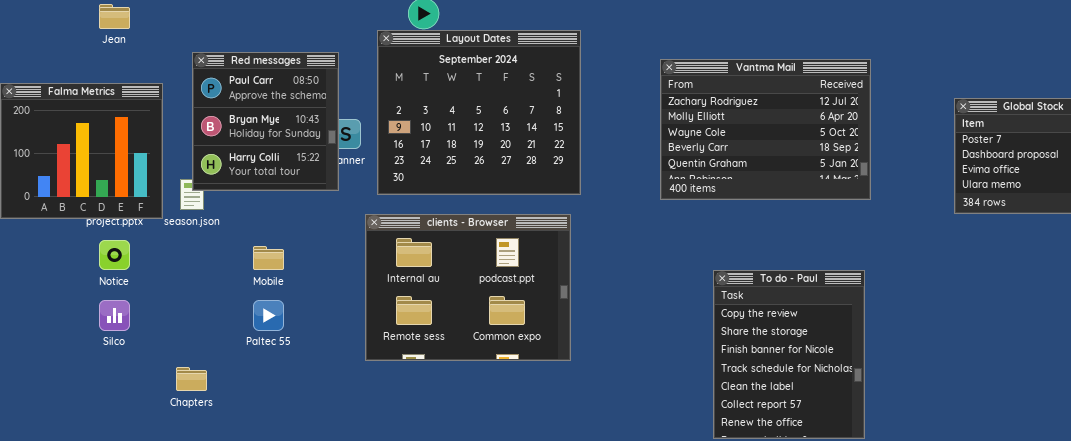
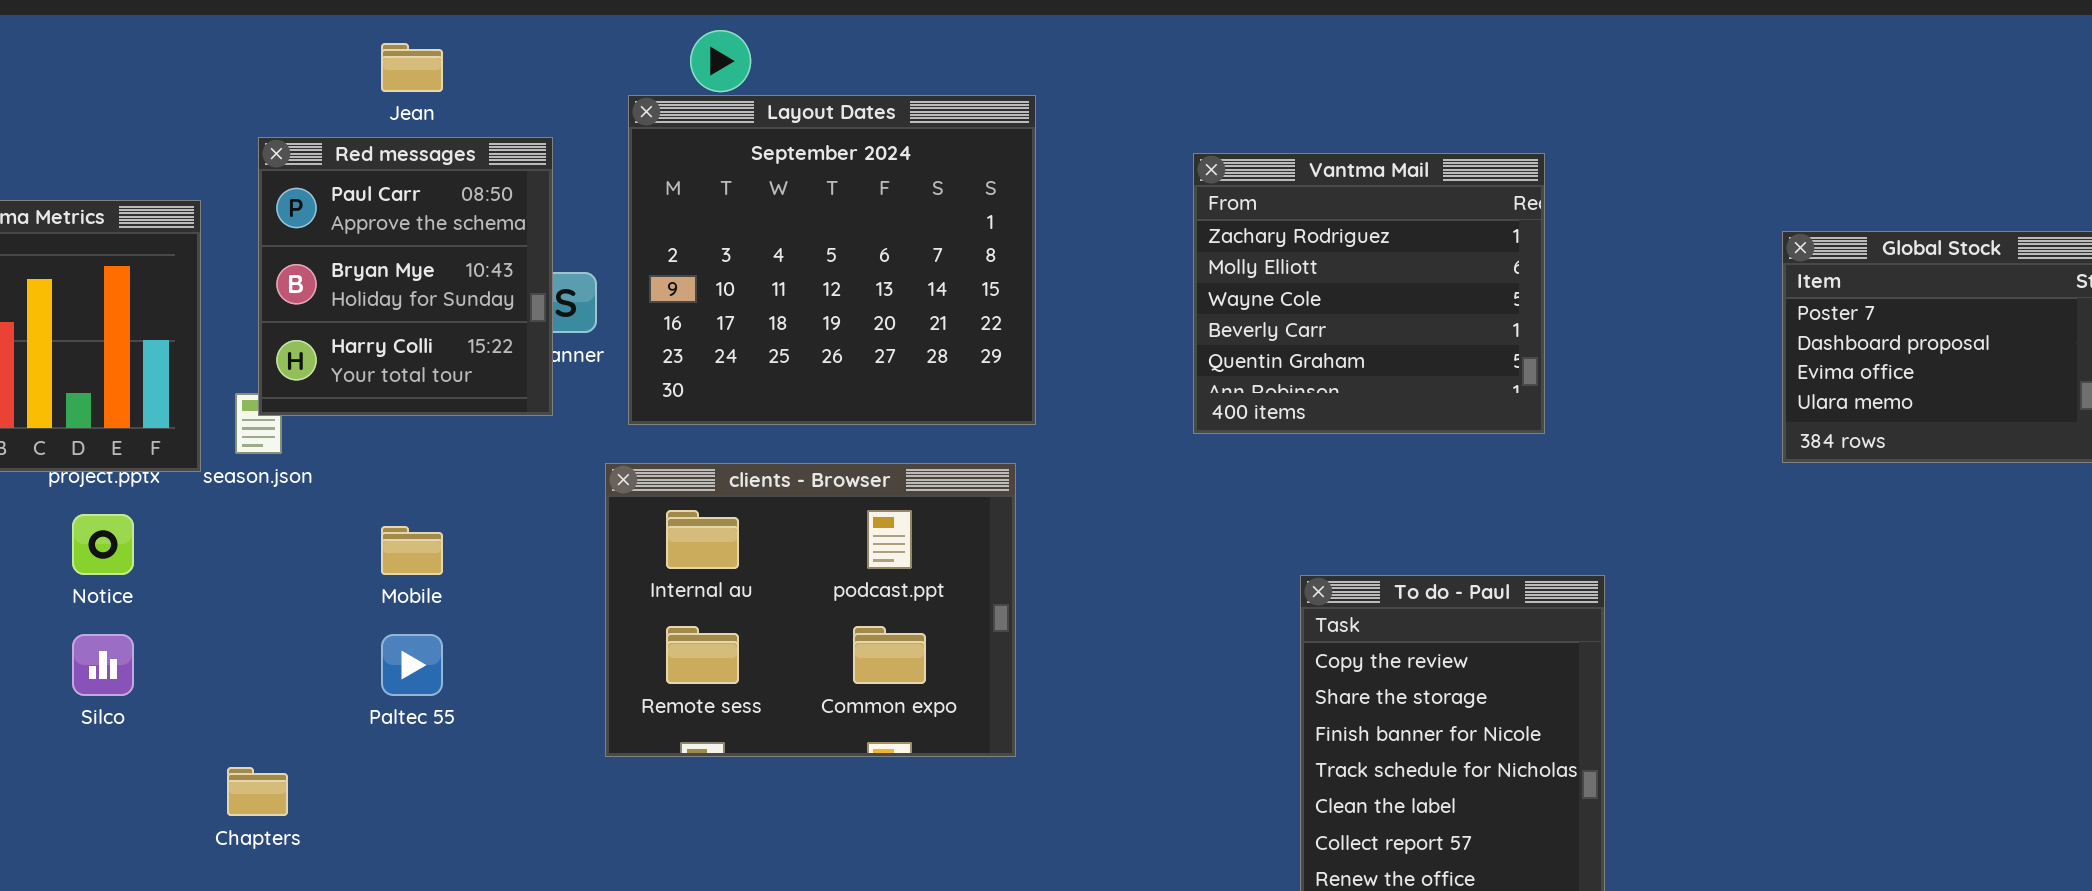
Jean: [99,4,130,29] -> [381,43,443,92], moved
Vantma Mail: [660,59,871,200] -> [1193,153,1545,434], resized

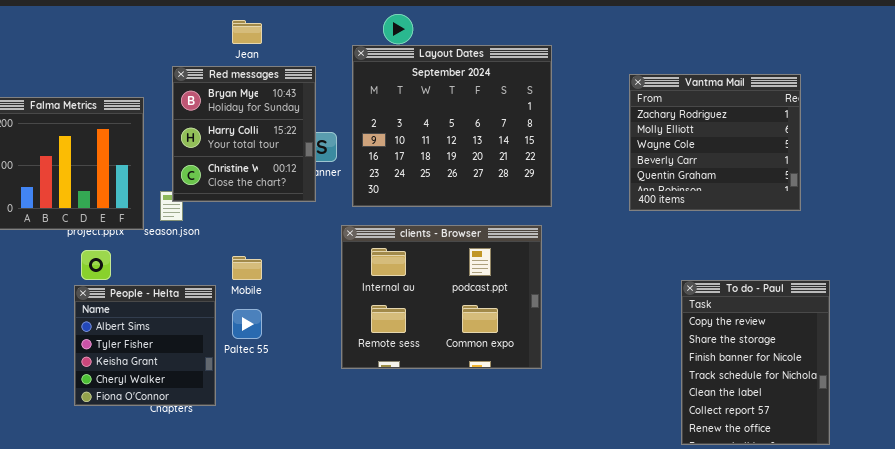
Red messages: [258,137,553,416] -> [172,66,316,202], scrolled down 1 row
People - Helta: none -> [74,285,216,406], opened

